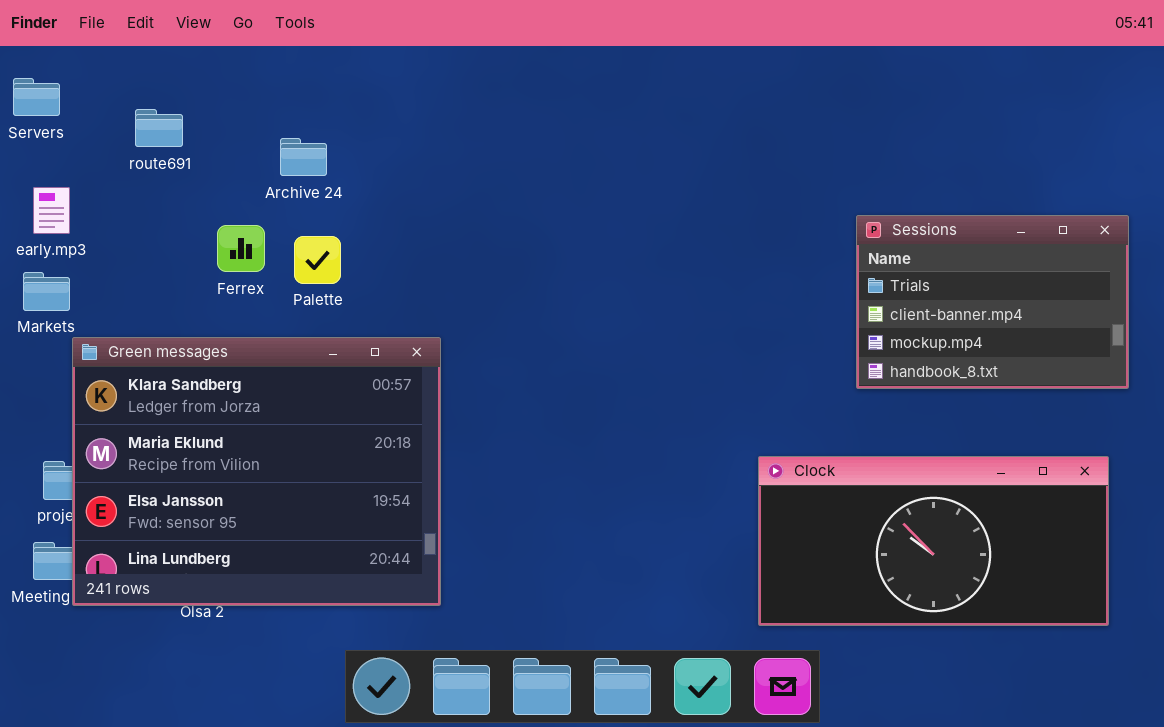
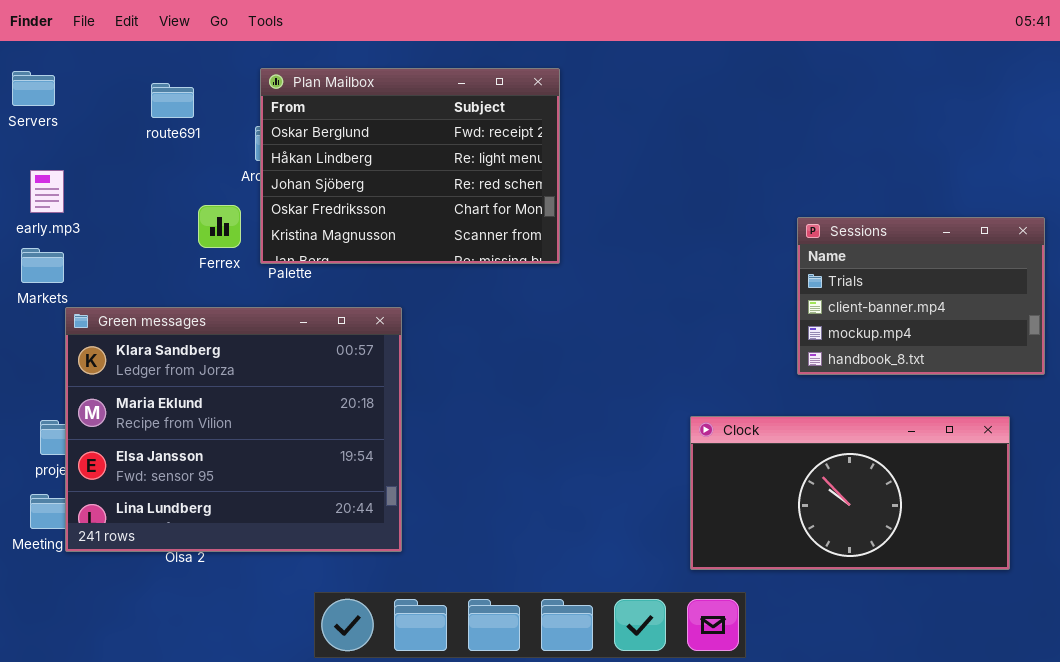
Plan Mailbox: none -> [260,68,560,264], opened
route691: [135,109,183,147] -> [151,83,194,118], moved
Sessions: [856,215,1129,389] -> [797,217,1045,375], moved

